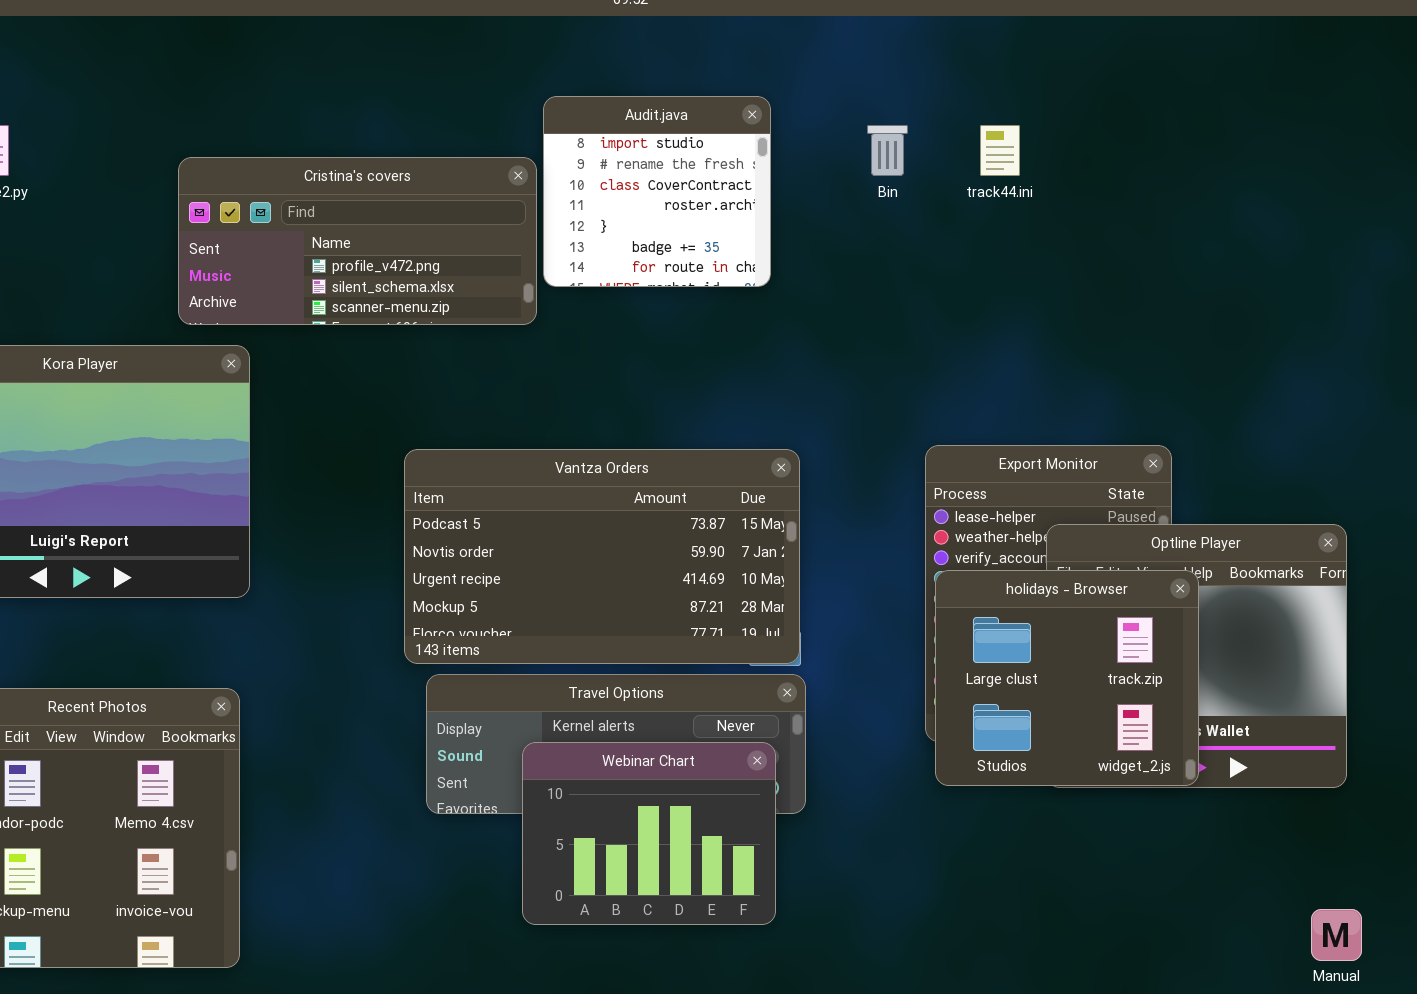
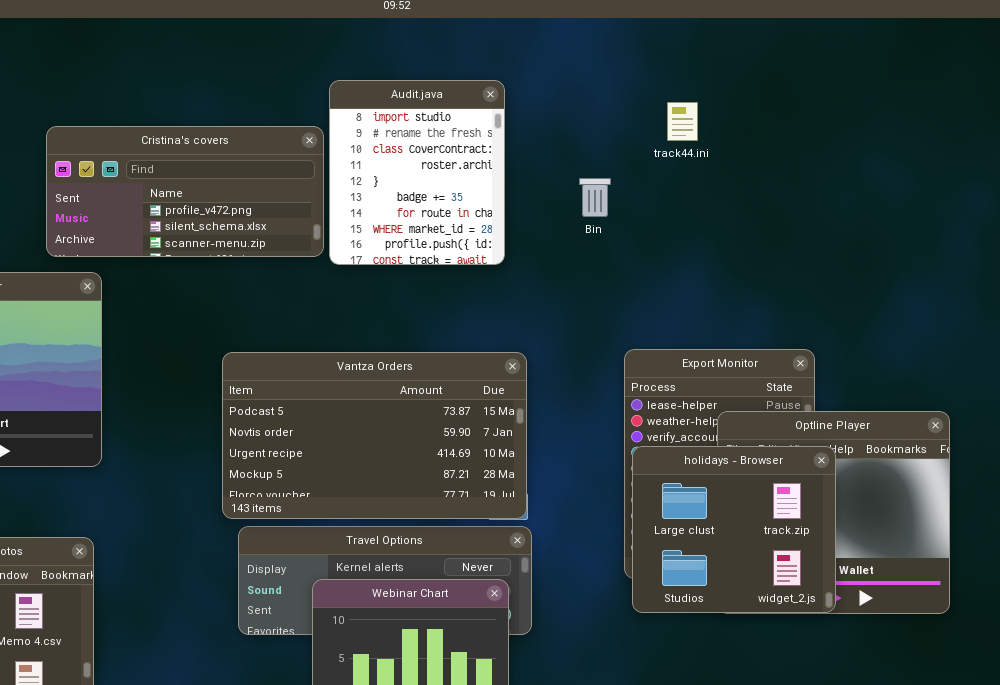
Audit.java: [543,96,771,287] -> [329,80,505,265], resized
Bin: [867,125,908,176] -> [579,178,611,217], moved

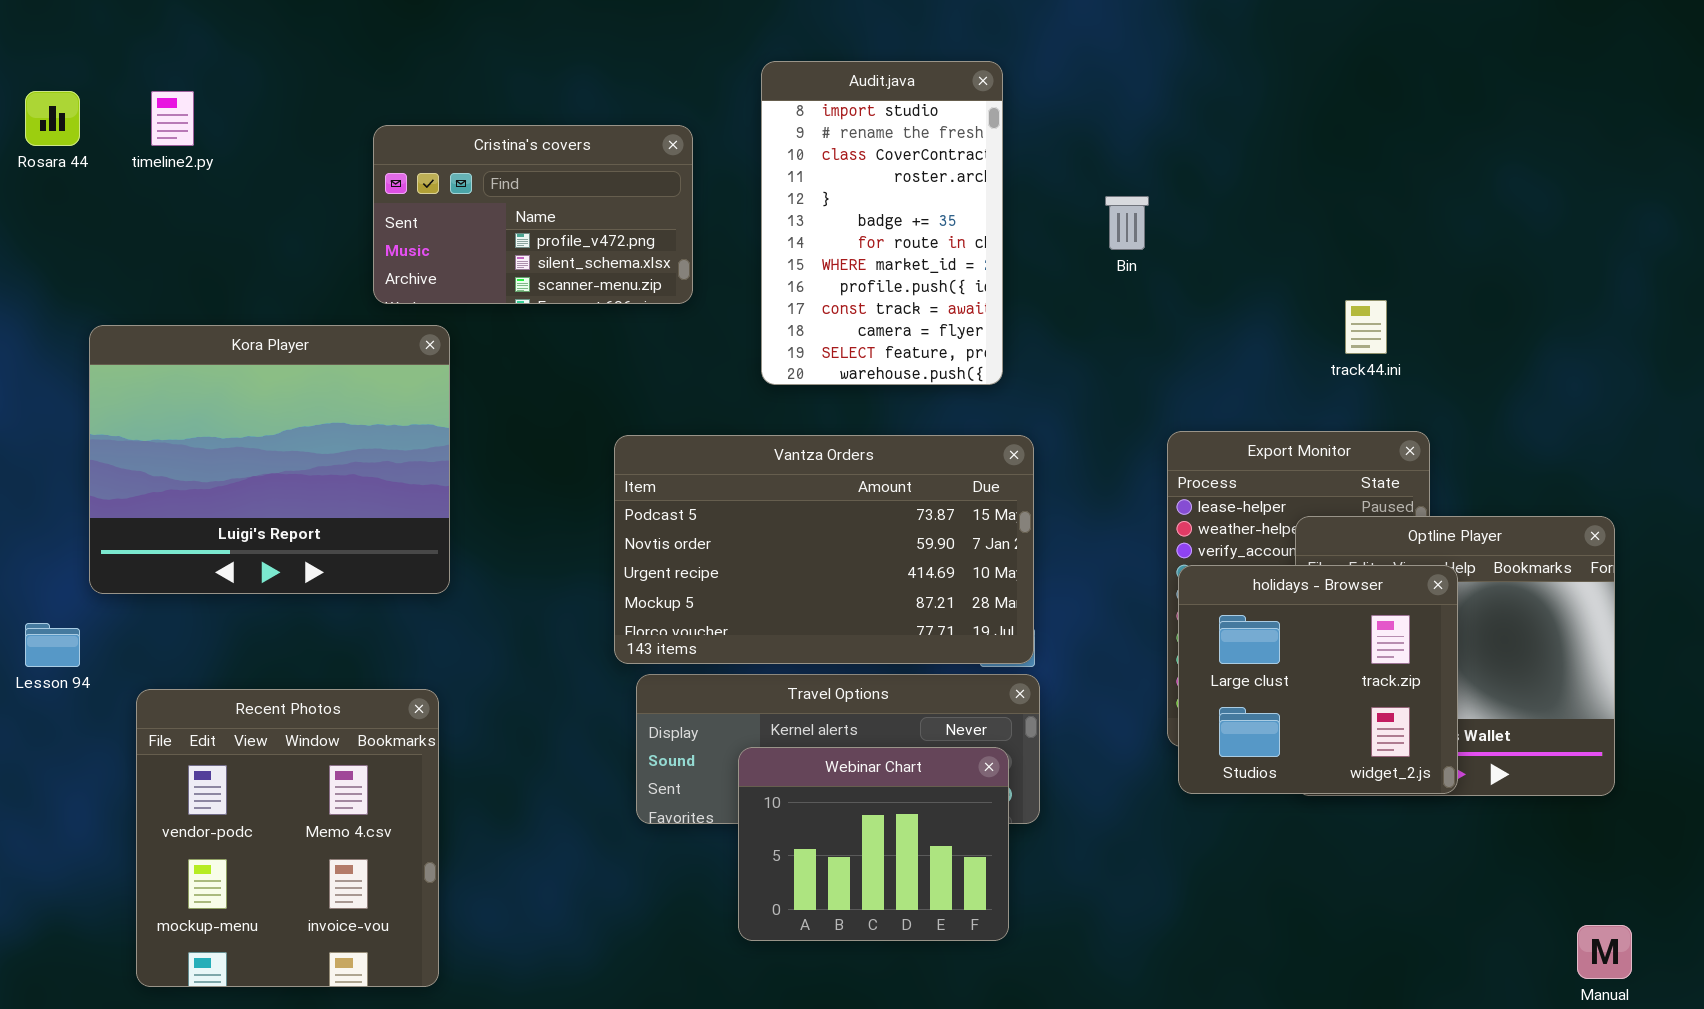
Audit.java: [329,80,505,265] -> [761,61,1003,385], resized
track44.ini: [667,102,698,141] -> [1345,300,1387,354], moved
Cristina's covers: [46,126,324,257] -> [373,125,693,304], resized

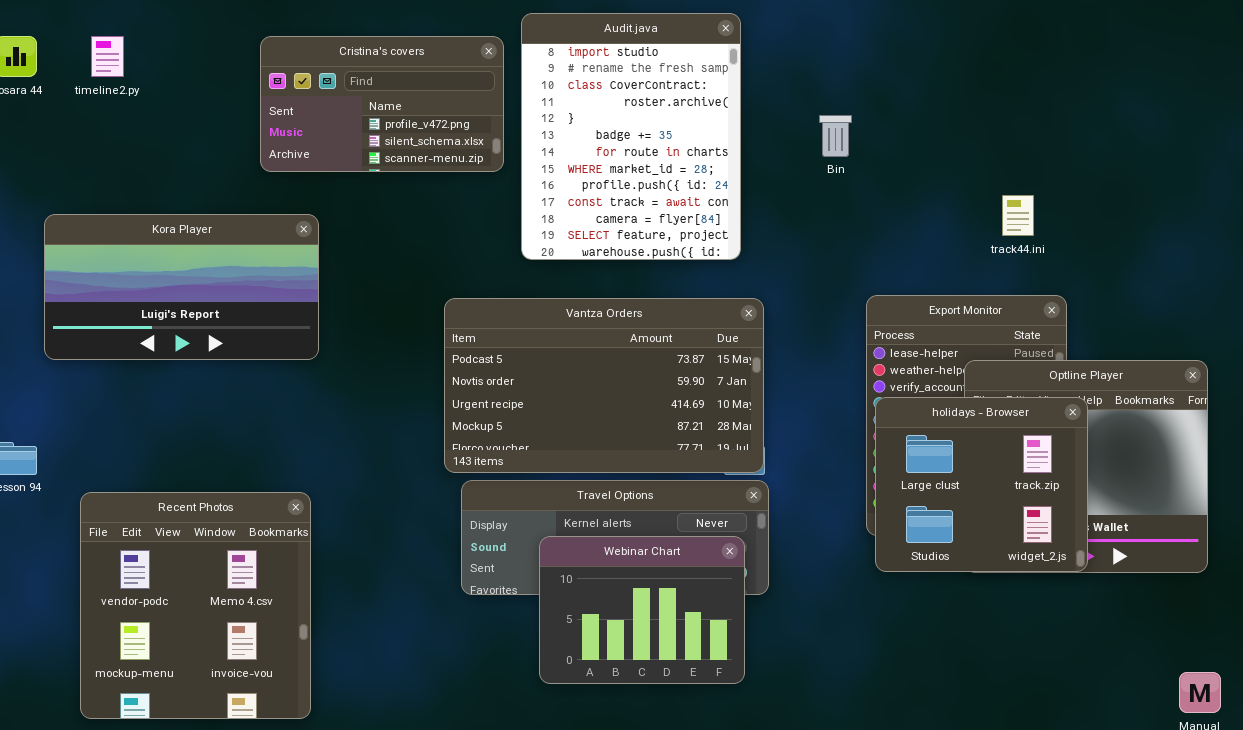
Audit.java: [761,61,1003,385] -> [521,13,741,260], resized
Cristina's covers: [373,125,693,304] -> [260,36,504,172], moved
Kora Player: [89,325,450,594] -> [44,214,319,360], resized

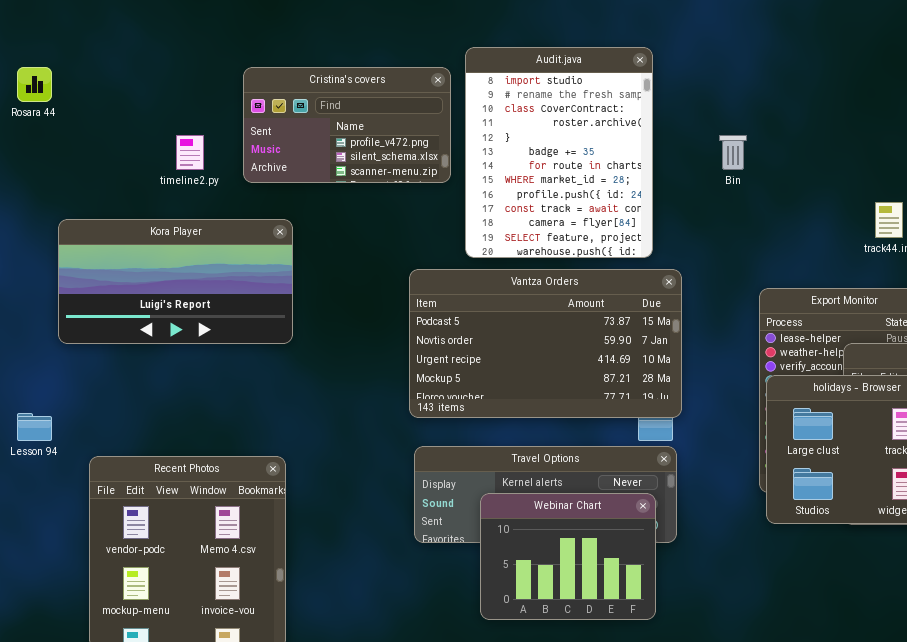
timeline2.py: [91,36,124,77] -> [176,135,204,170], moved
Vantza Orders: [444,298,764,473] -> [409,269,682,418], moved

